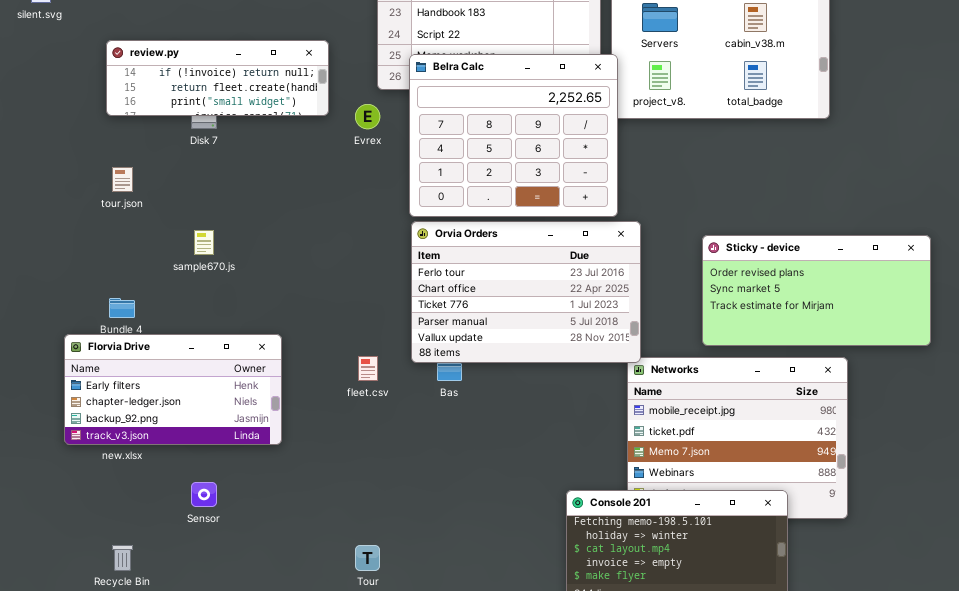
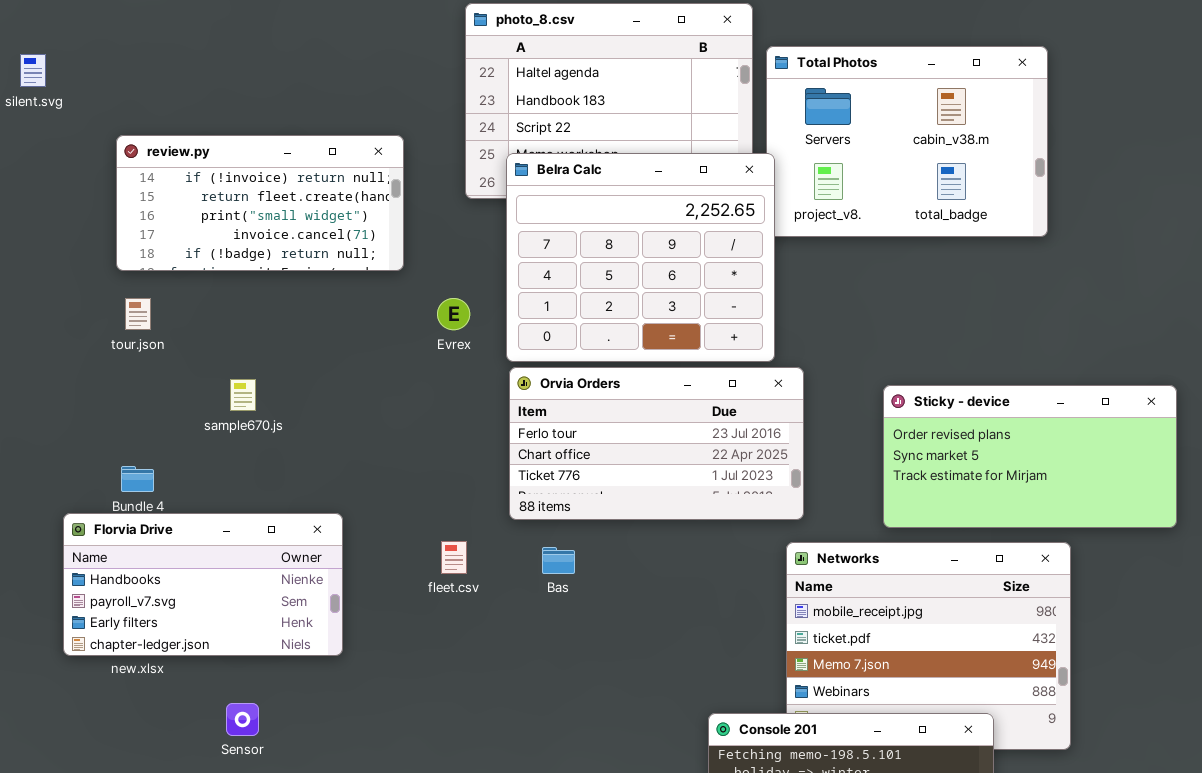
review.py: [106,40,329,116] -> [116,135,404,271], resized
Evrex: [355,104,380,129] -> [437,298,470,330], moved
Orvia Orders: [411,221,641,363] -> [509,367,804,520], resized
Florvia Drive: [64,334,282,445] -> [63,513,343,656], scrolled up 2 rows

